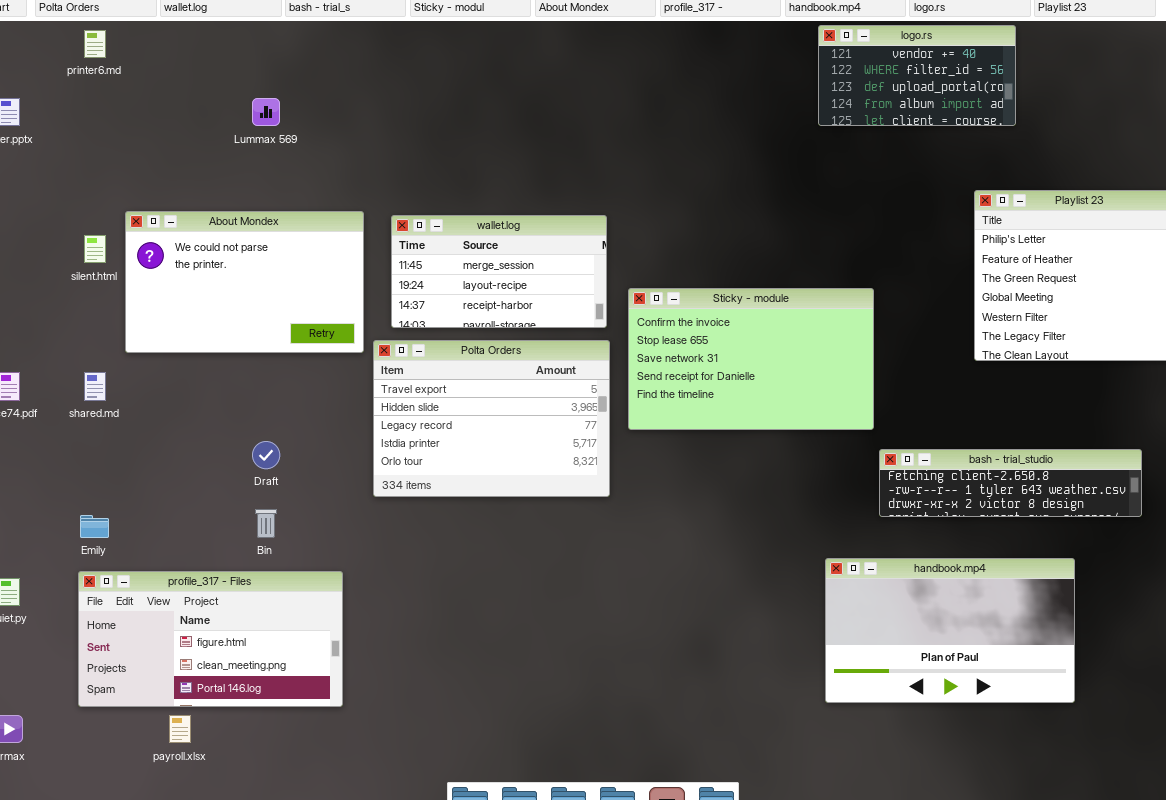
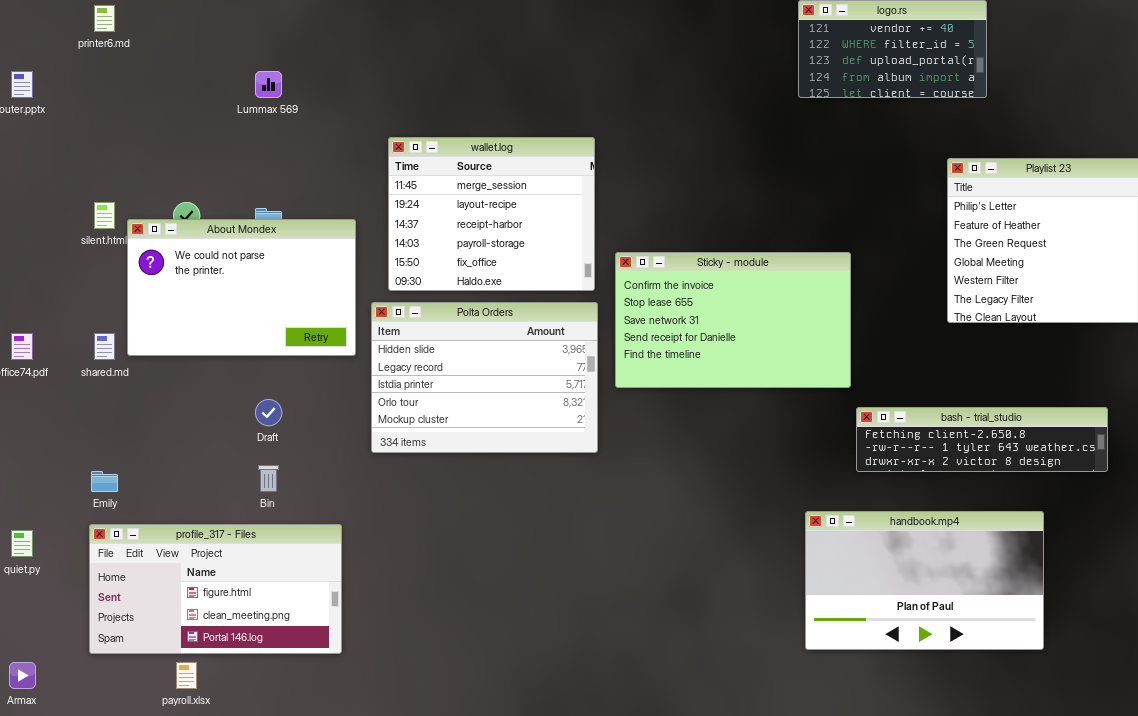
About Mondex: [125,211,364,353] -> [127,219,356,356], moved
wallet.log: [391,215,607,328] -> [388,137,595,291], resized
Polta Orders: [373,340,610,497] -> [371,302,598,453], scrolled down 1 row

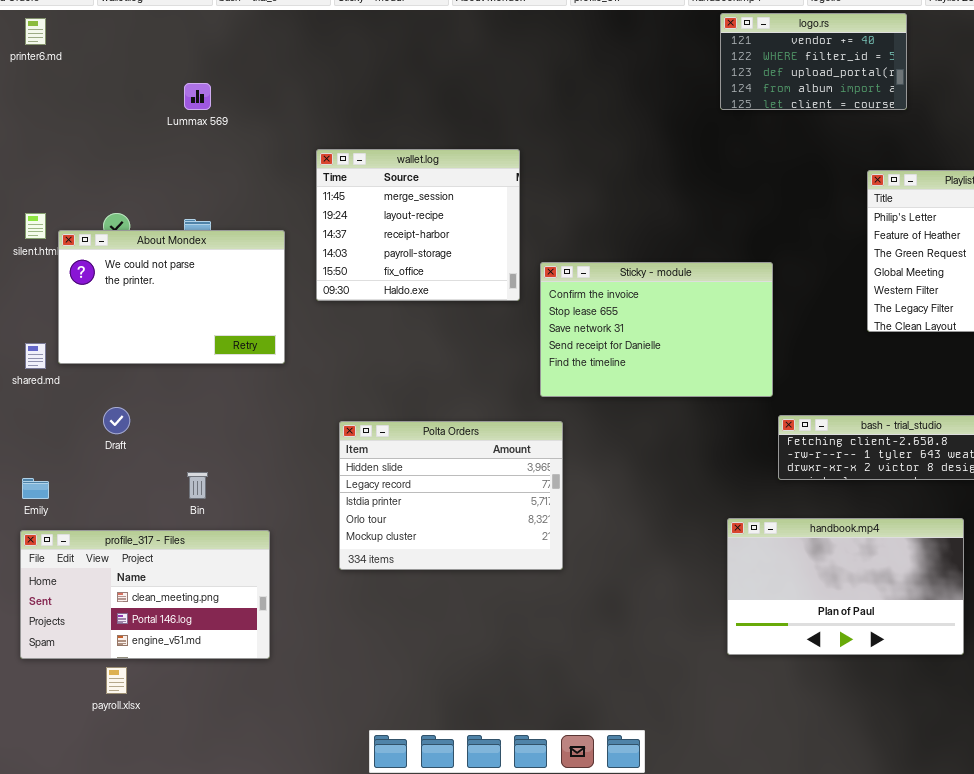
Polta Orders: [371,302,598,453] -> [339,421,563,570], moved
Draft: [255,399,282,426] -> [103,407,130,434], moved
profile_317 - Files: [89,524,342,654] -> [20,530,270,659], scrolled down 1 row

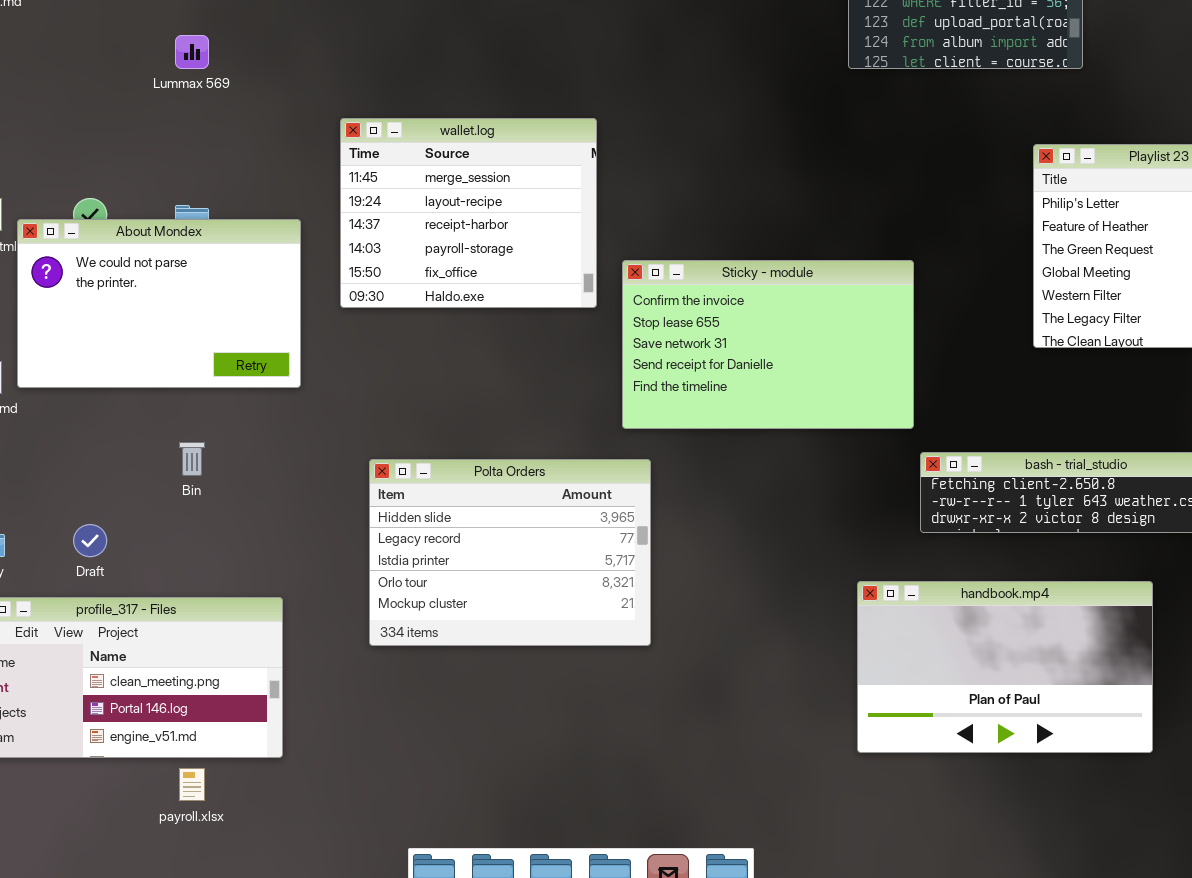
Draft: [103,407,130,434] -> [73,524,107,557], moved
Bin: [187,472,208,499] -> [179,442,205,476], moved
payroll.xlsx: [106,667,127,694] -> [179,768,205,801], moved

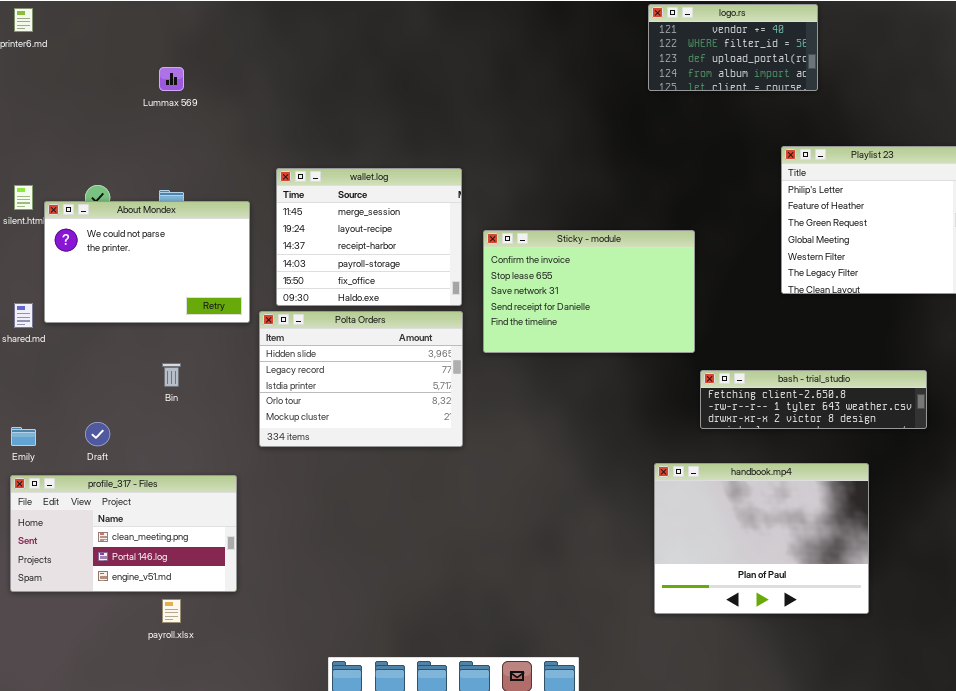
wallet.log: [340,118,597,308] -> [276,168,462,306], moved
Polta Orders: [369,459,651,646] -> [259,311,463,447], moved
handbook.mp4: [857,581,1153,753] -> [654,463,869,614], resized

